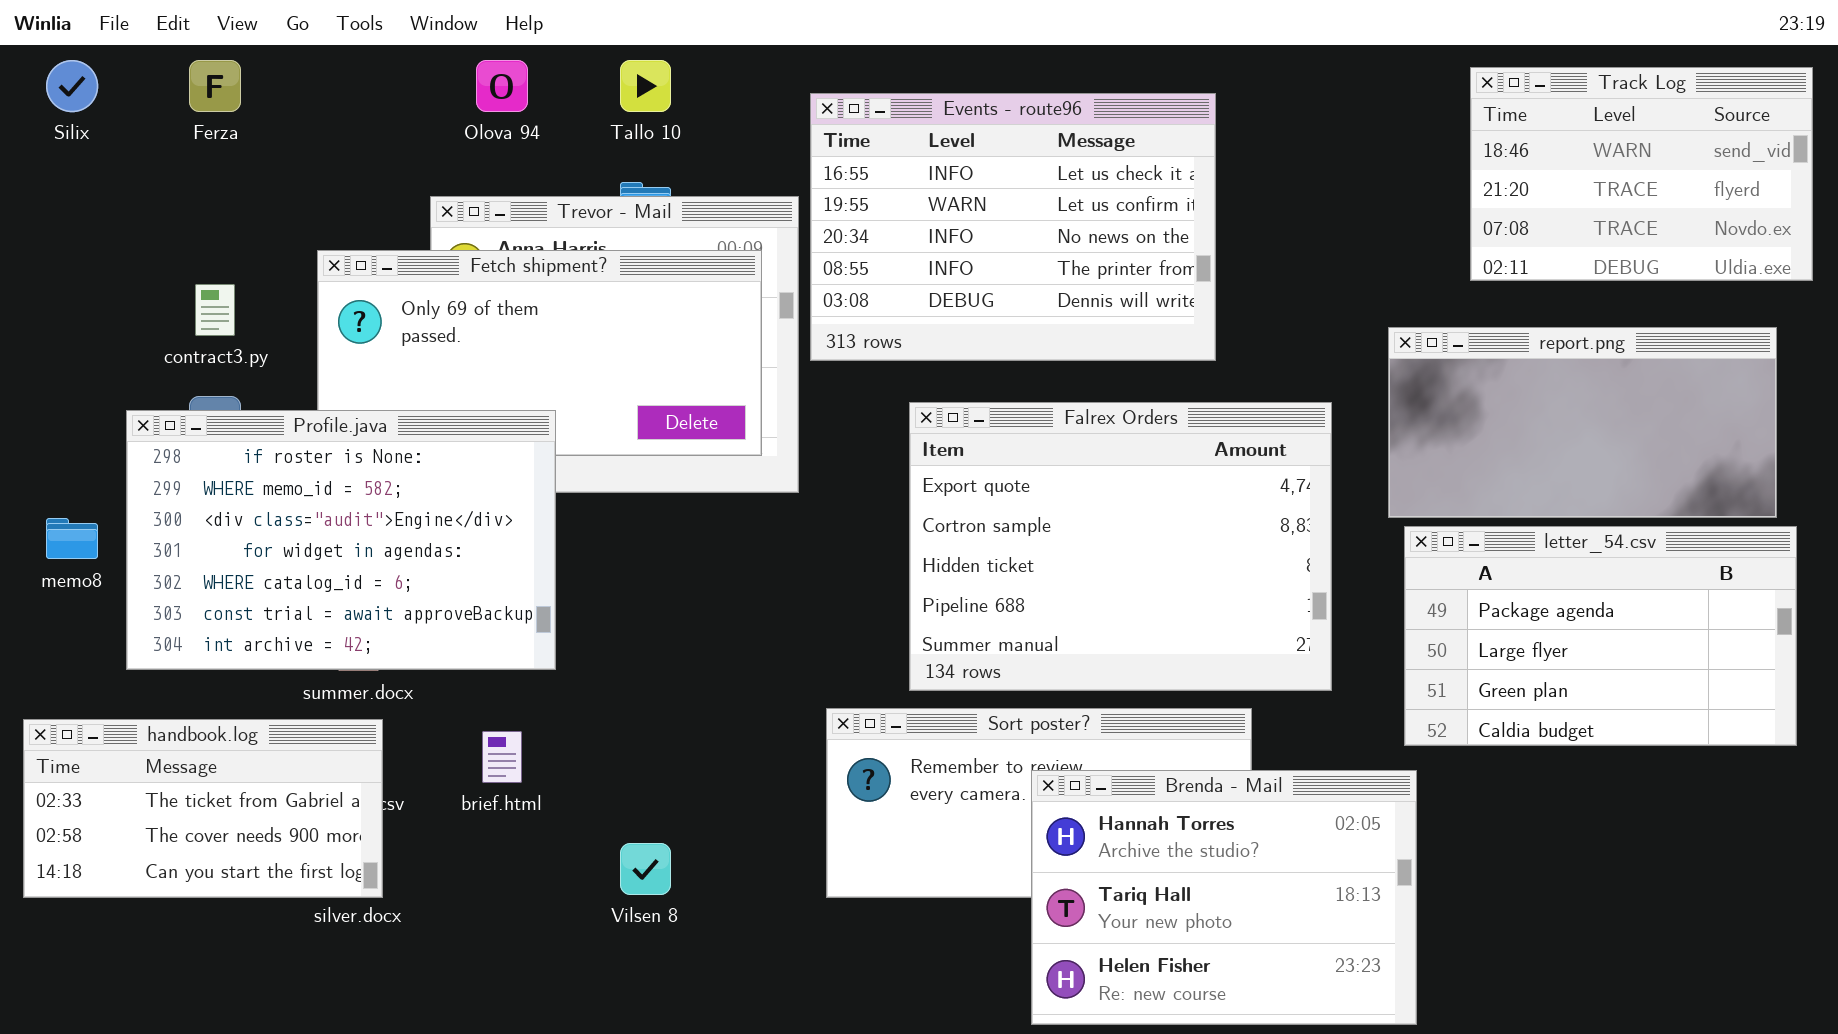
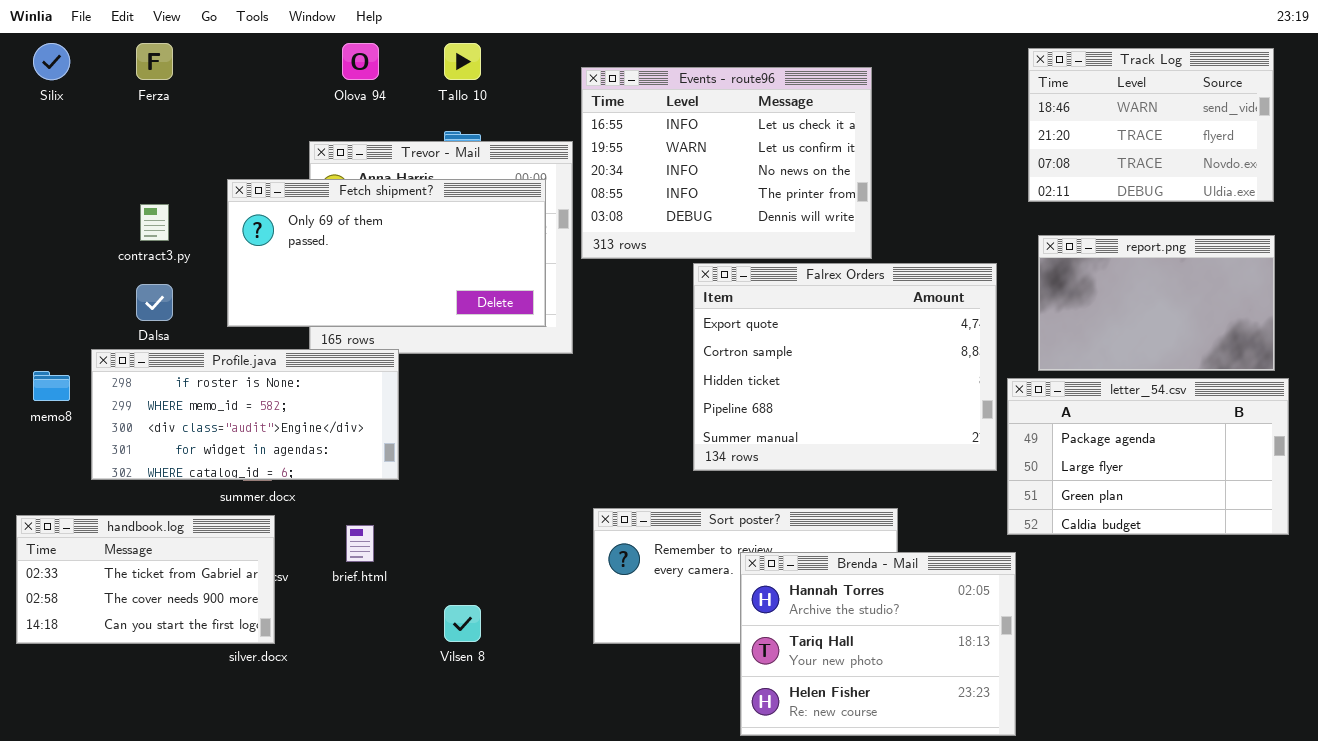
Track Log: [1470,67,1813,281] -> [1028,48,1274,202], moved
report.png: [1388,327,1777,518] -> [1038,235,1275,371], resized
Falrex Orders: [909,402,1332,691] -> [693,263,997,471], moved
Profile.java: [126,410,556,670] -> [91,349,399,480], resized

